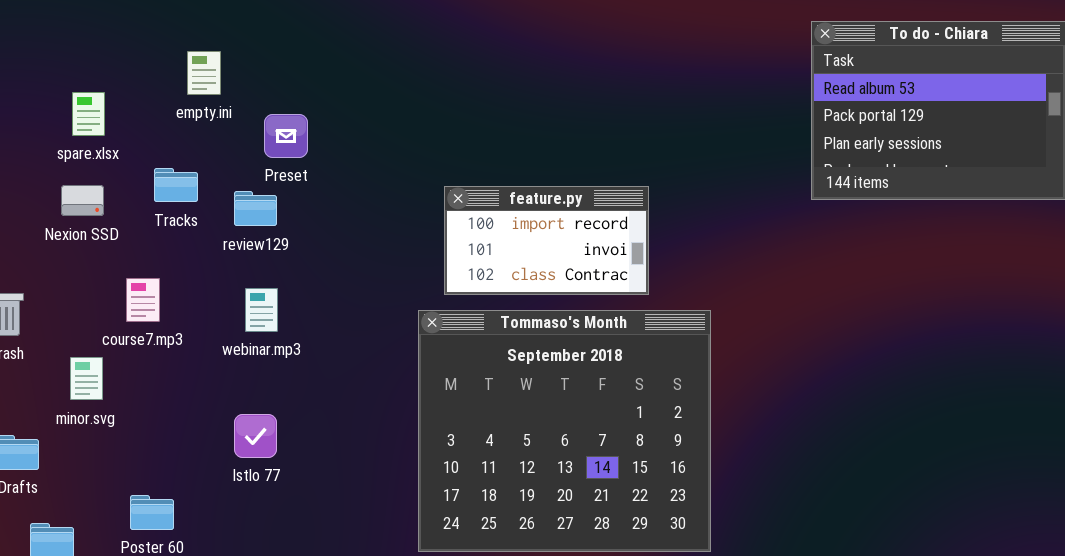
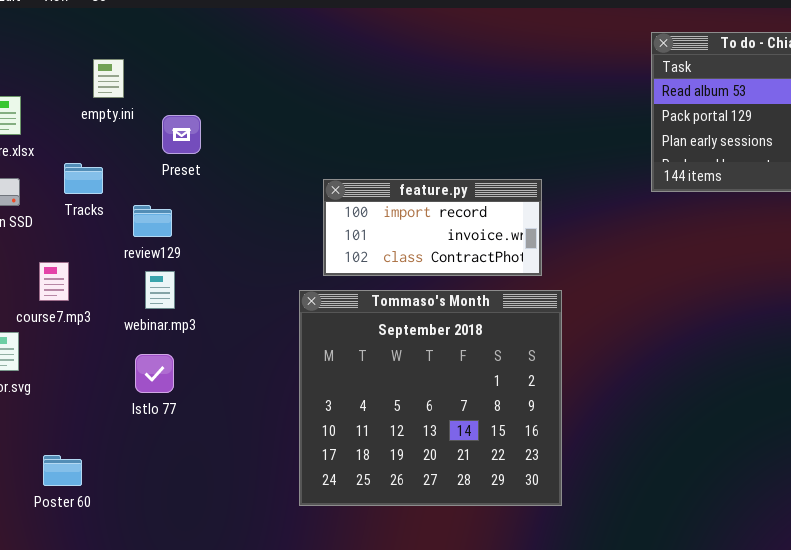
feature.py: [444,186,649,295] -> [323,179,542,276], resized
review129: [234,191,277,226] -> [133,205,172,237], moved
Istlo 77: [234,414,277,458] -> [135,354,174,393], moved

